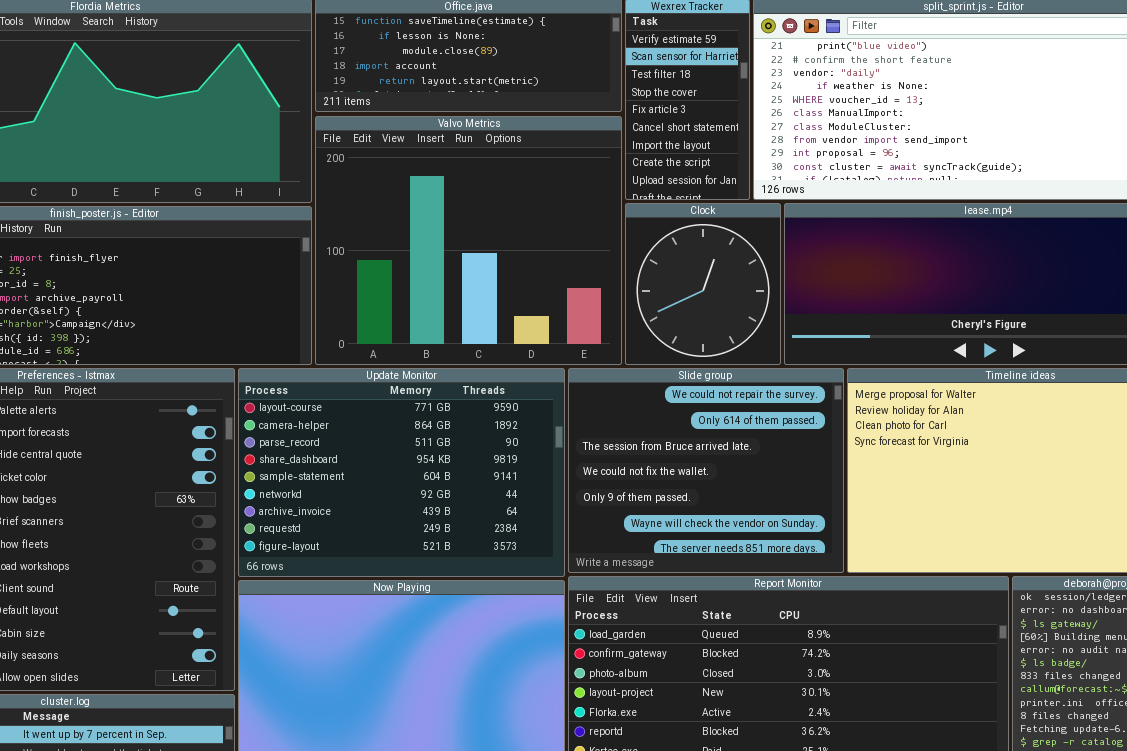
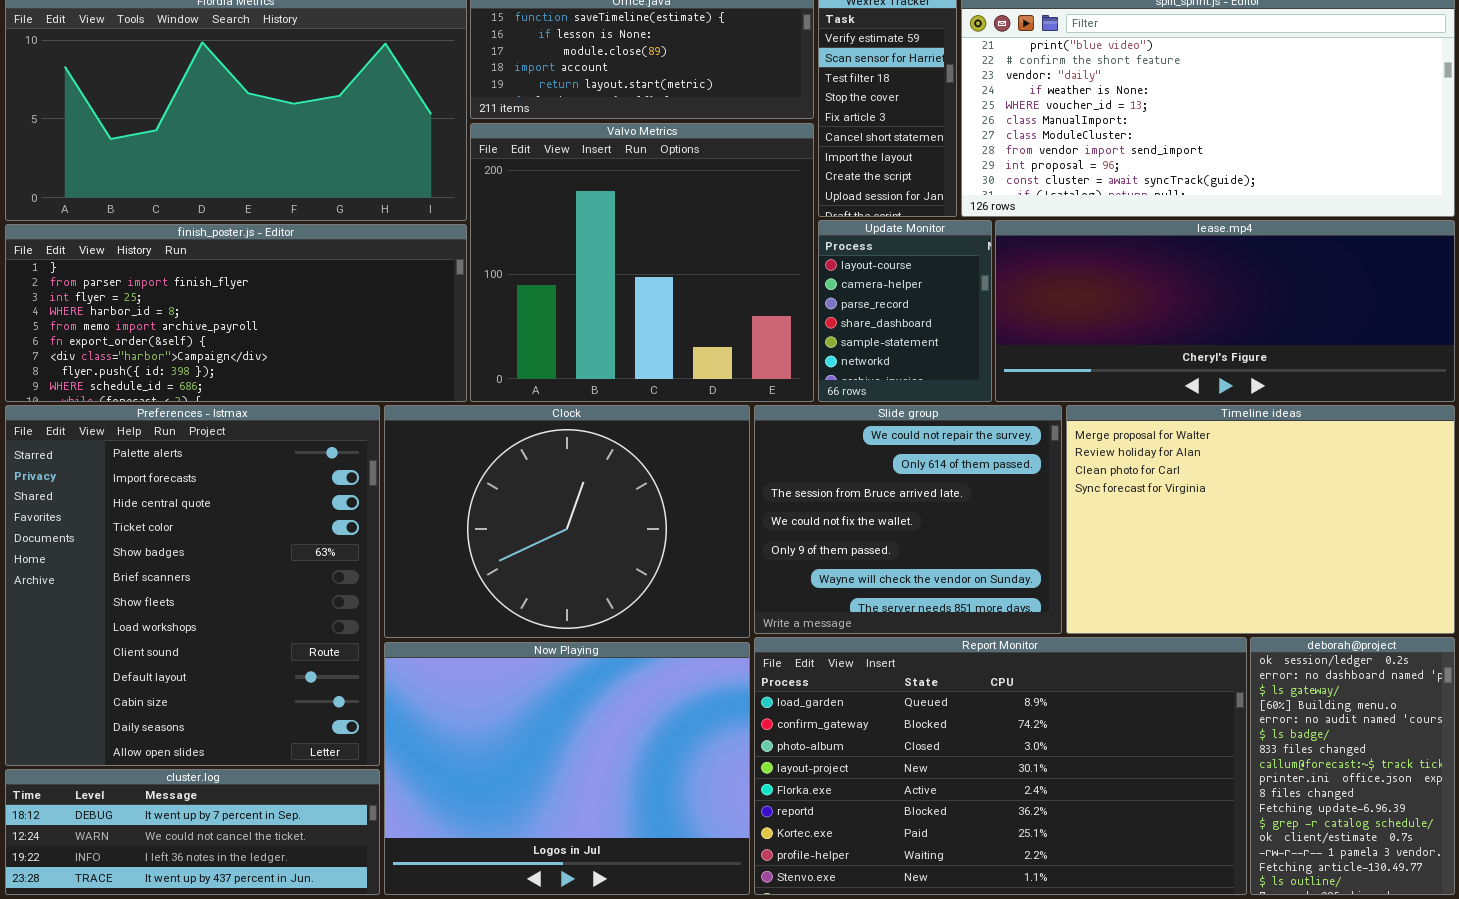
Clock: [625,203,781,365] -> [384,405,750,638], moved, resized
Update Monitor: [238,368,565,577] -> [818,220,992,402], moved, resized

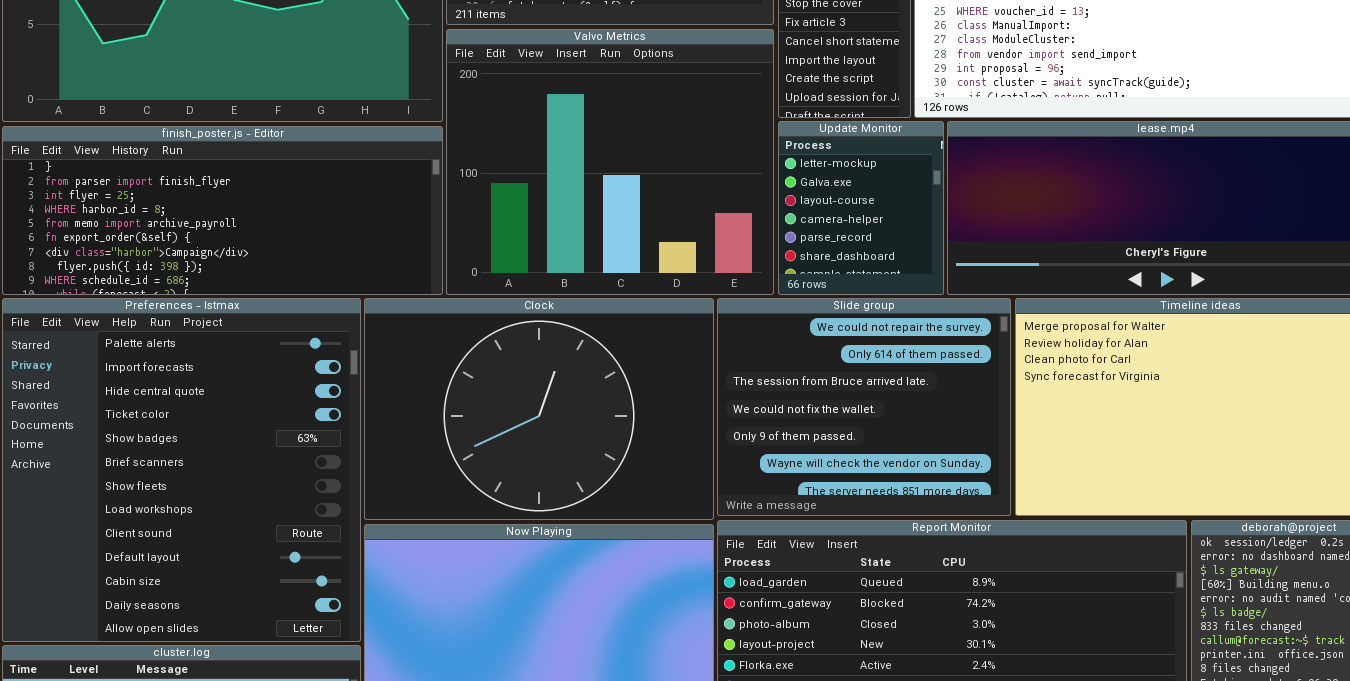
Update Monitor: [818,220,992,402] -> [778,121,944,295], scrolled up 2 rows

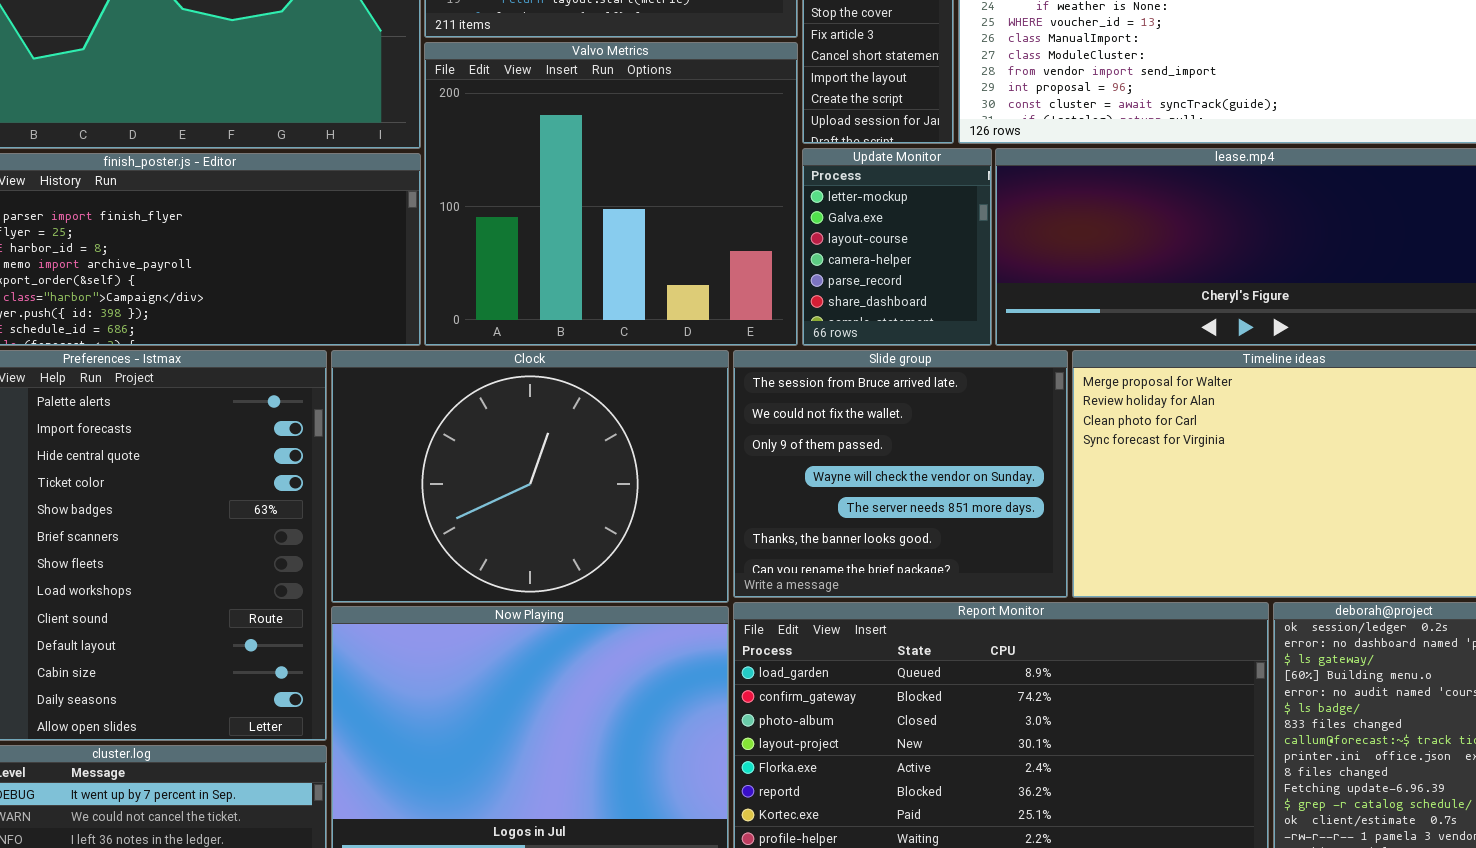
Slide group: [717,298,1011,516] -> [733,350,1068,598], scrolled down 2 rows

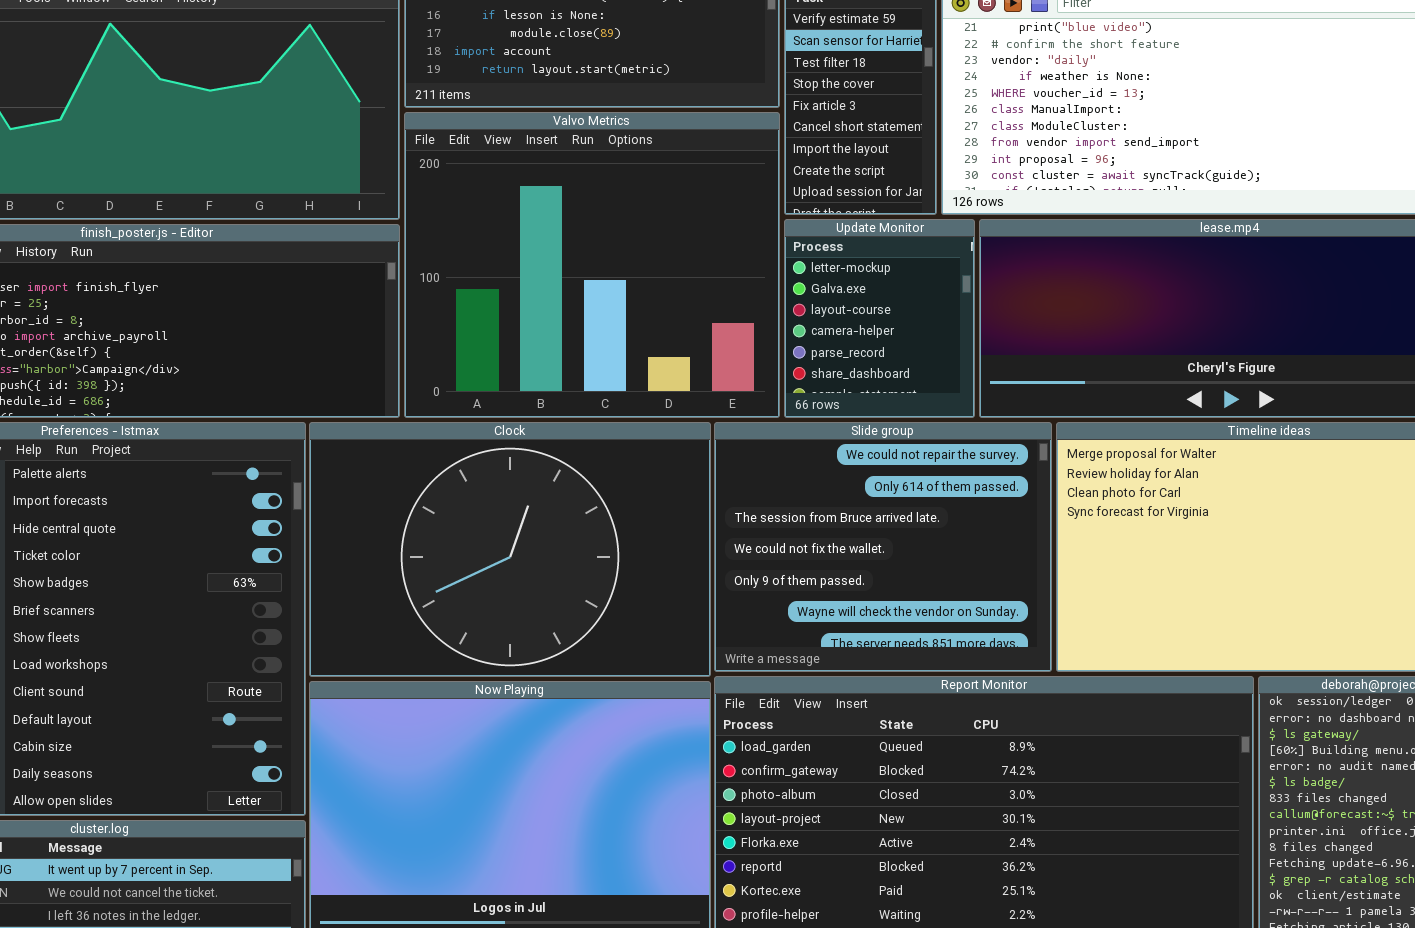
Slide group: [733,350,1068,598] -> [714,422,1052,672], scrolled up 2 rows

